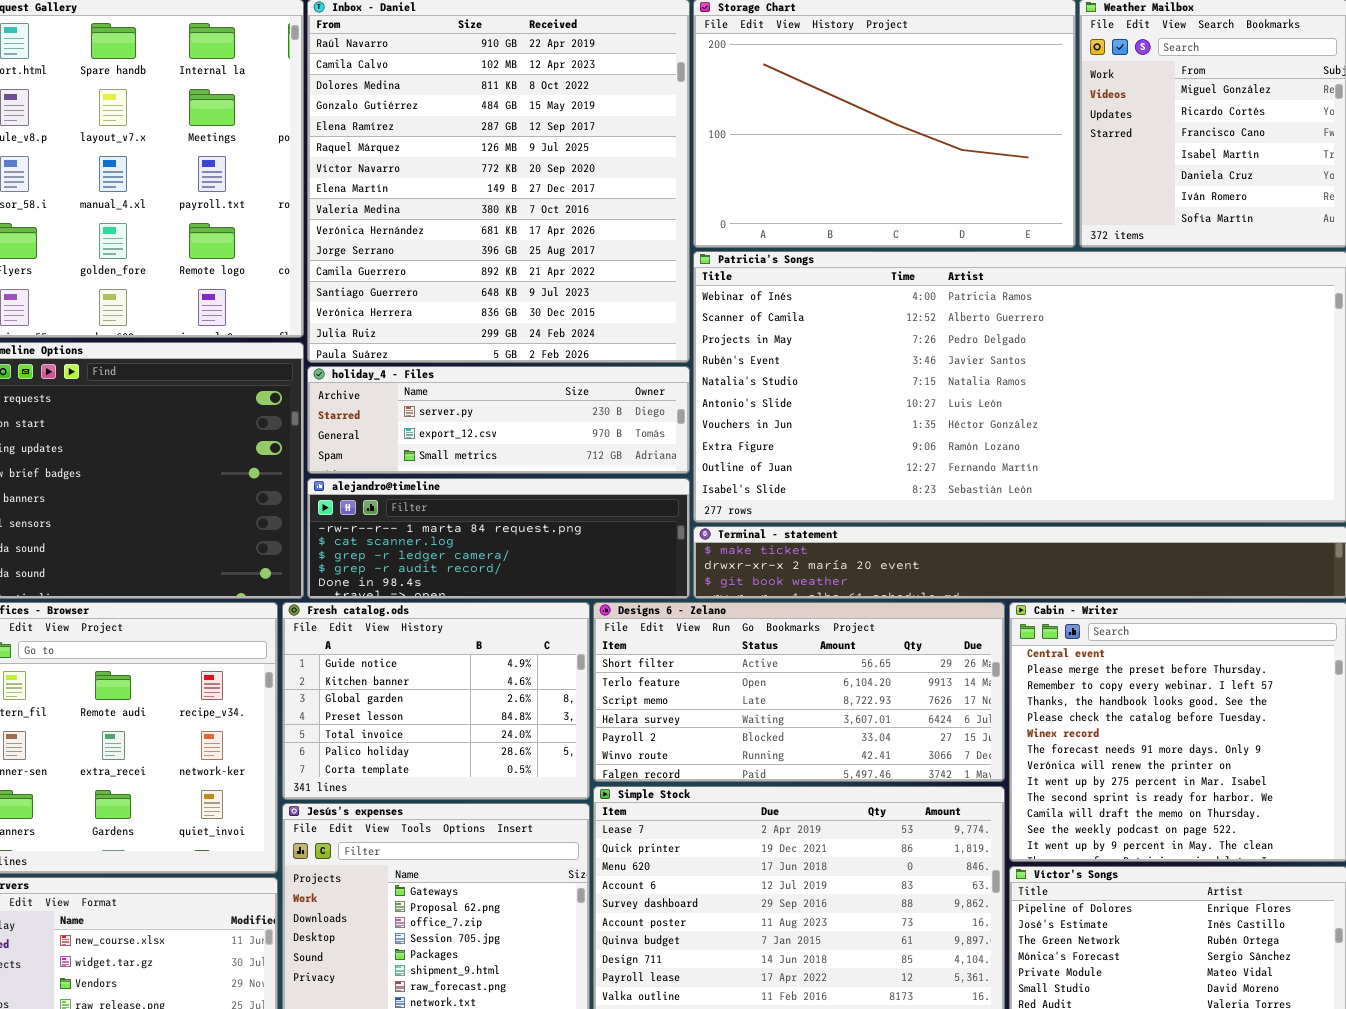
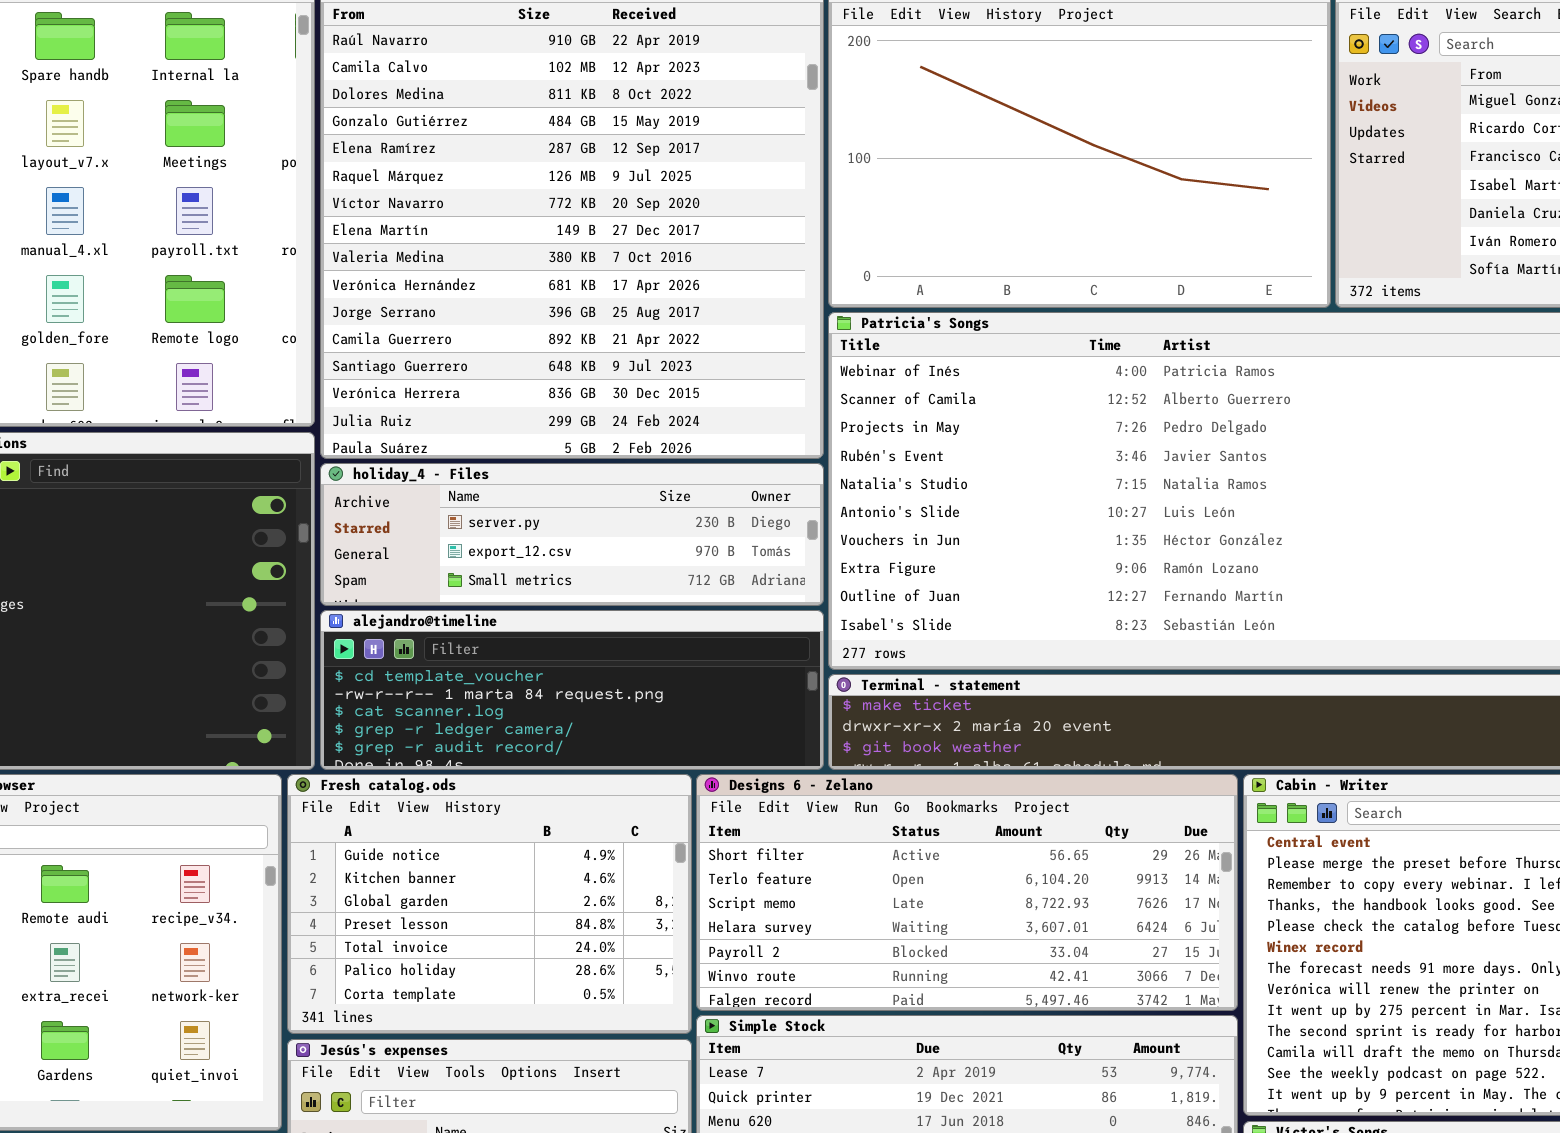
alejandro@timeline: [307,478,690,599] -> [320,610,824,770], scrolled up 1 row

